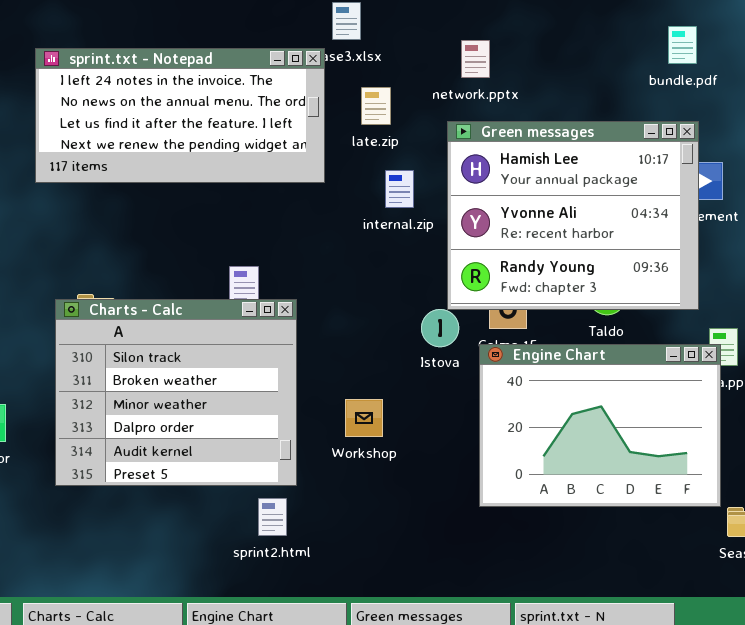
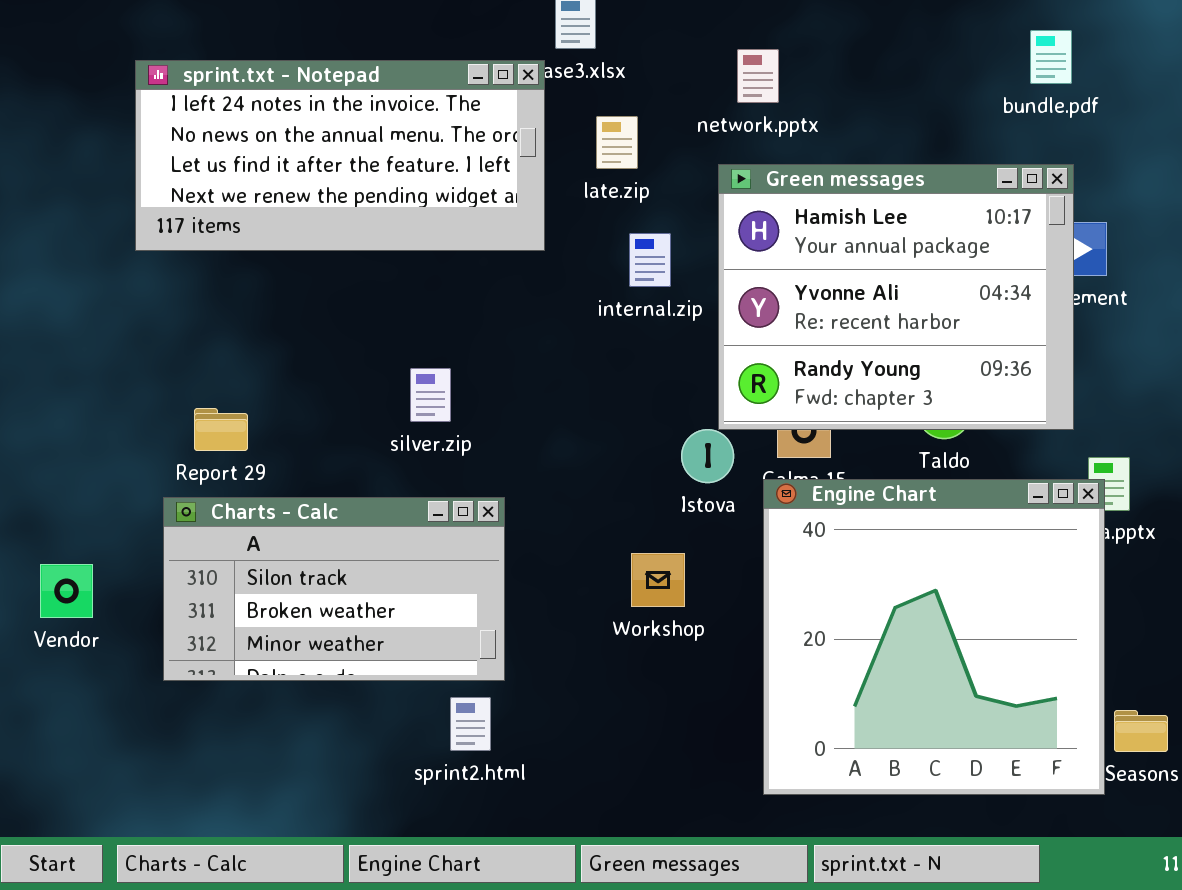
Charts - Calc: [55,299,297,486] -> [163,497,505,681], resized
Engine Chart: [479,344,721,507] -> [763,479,1105,795], resized
Workshop: [345,399,383,437] -> [631,553,685,607], moved

